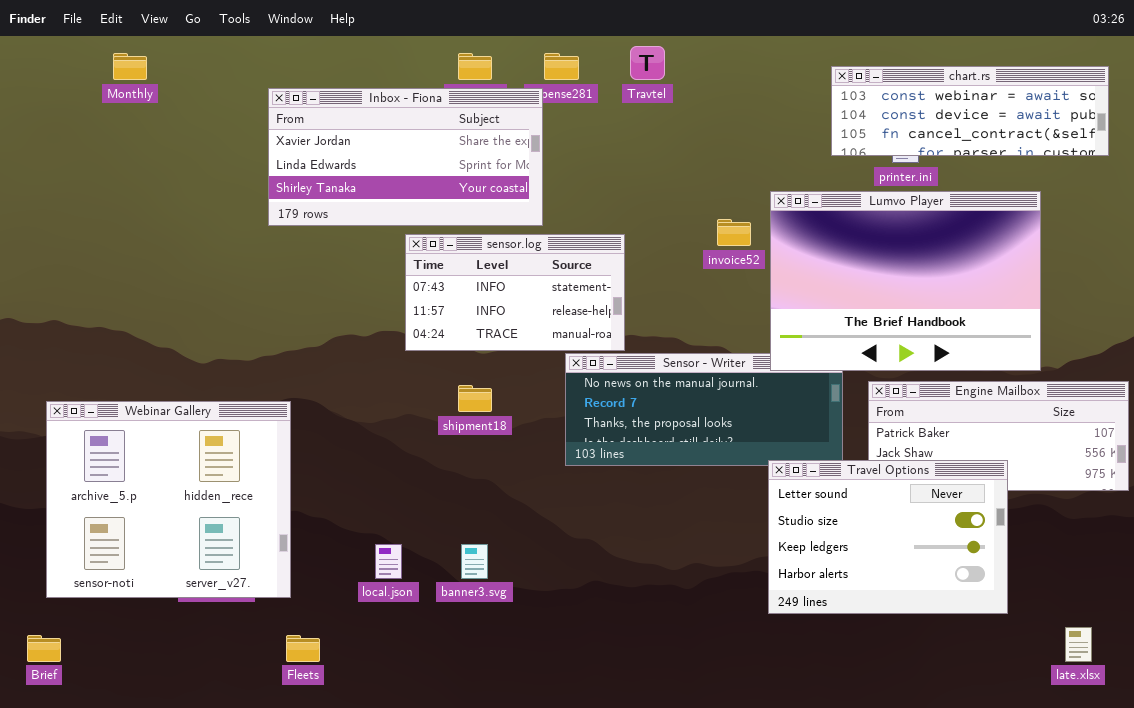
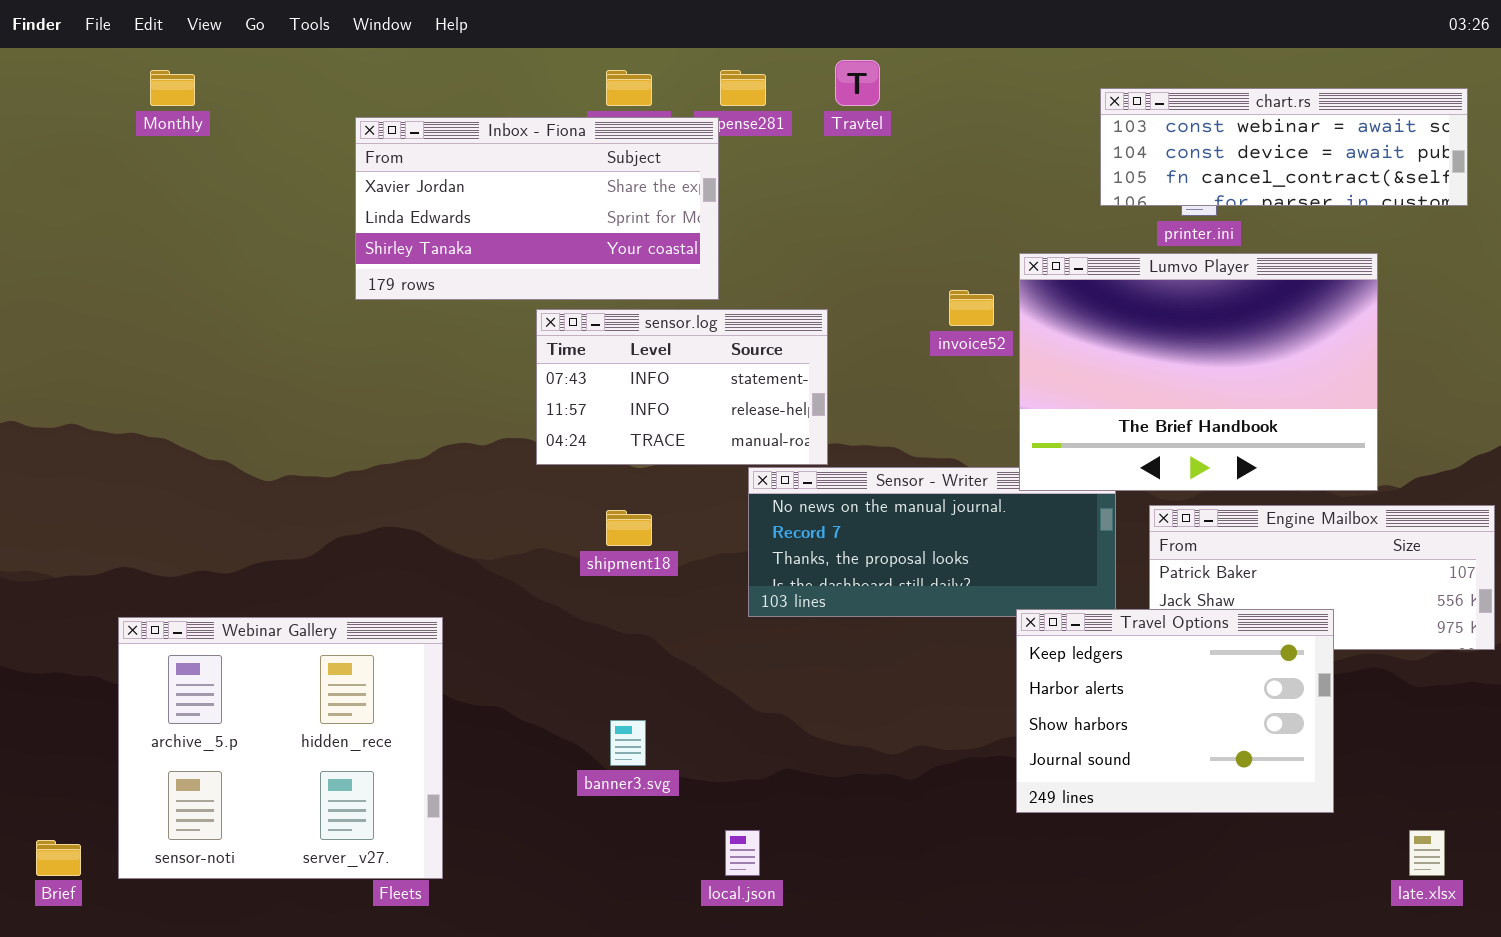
Webinar Gallery: [46,401,291,598] -> [118,617,443,879], moved
Travel Options: [768,460,1008,614] -> [1016,609,1334,813], scrolled down 2 rows
local.json: [375,544,402,579] -> [725,830,760,876], moved

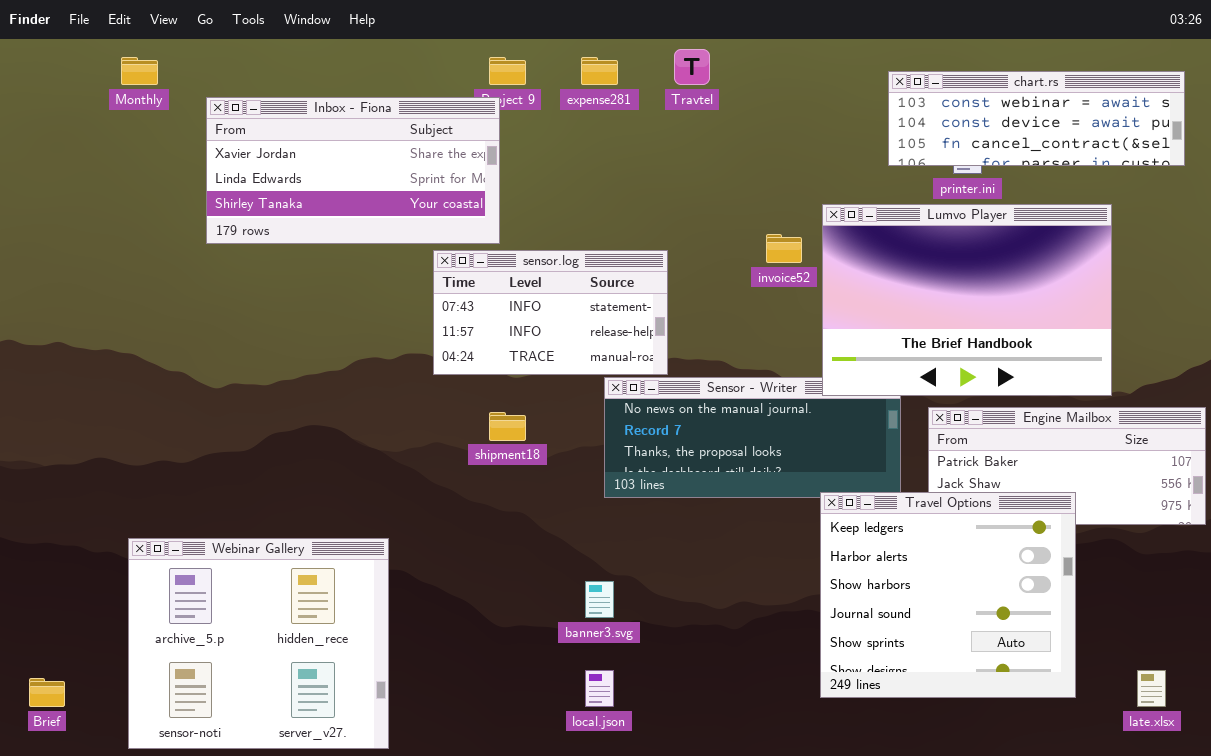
Inbox - Fiona: [355,117,719,300] -> [206,97,500,244], moved
Travel Options: [1016,609,1334,813] -> [820,492,1076,698], resized
Webinar Gallery: [118,617,443,879] -> [128,538,389,749], moved
banner3.svg: [610,720,646,766] -> [585,581,614,618], moved

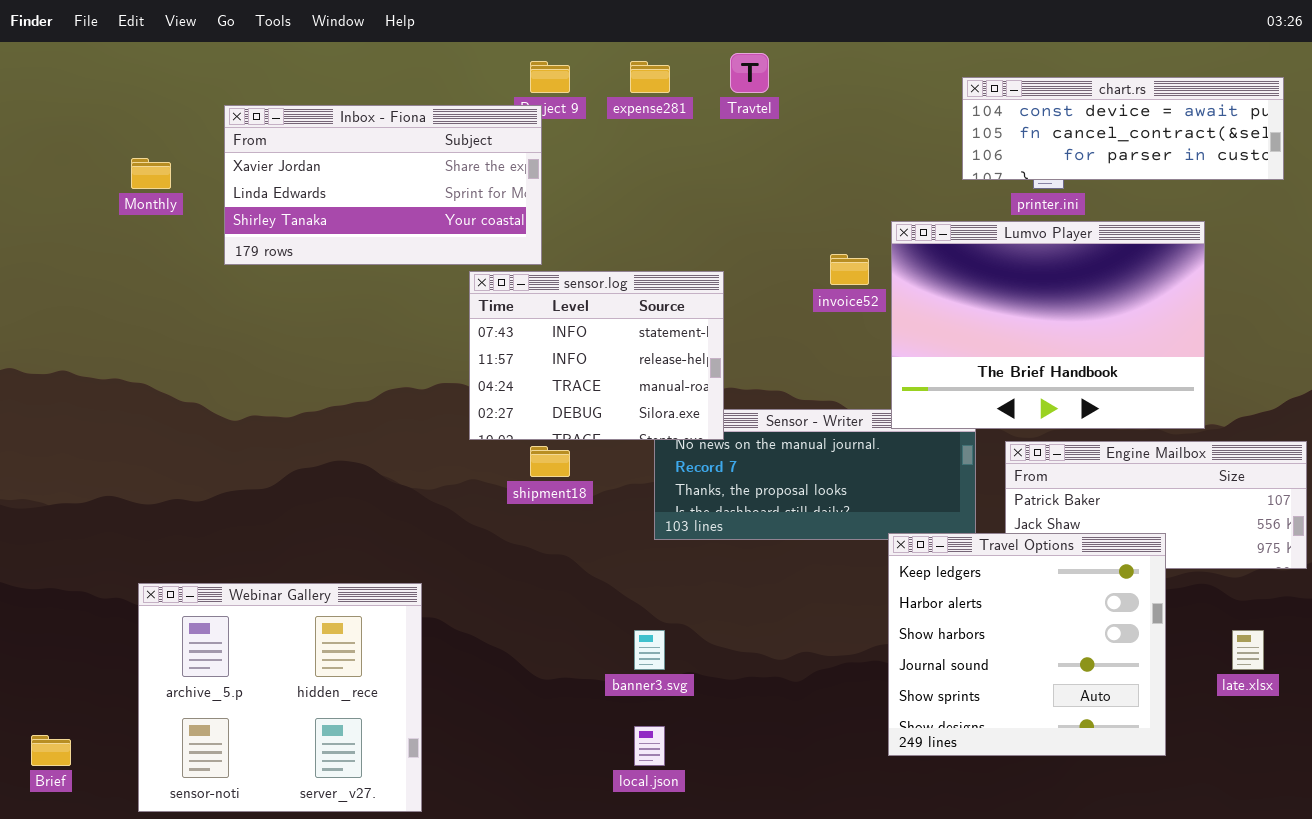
Monthly: [121,57,158,85] -> [131,158,171,189], moved
chart.rs: [888,71,1185,166] -> [962,77,1284,180], scrolled down 1 row
sensor.log: [433,250,668,375] -> [469,271,724,440], resized
late.xlsx: [1137,670,1166,707] -> [1232,630,1264,670], moved

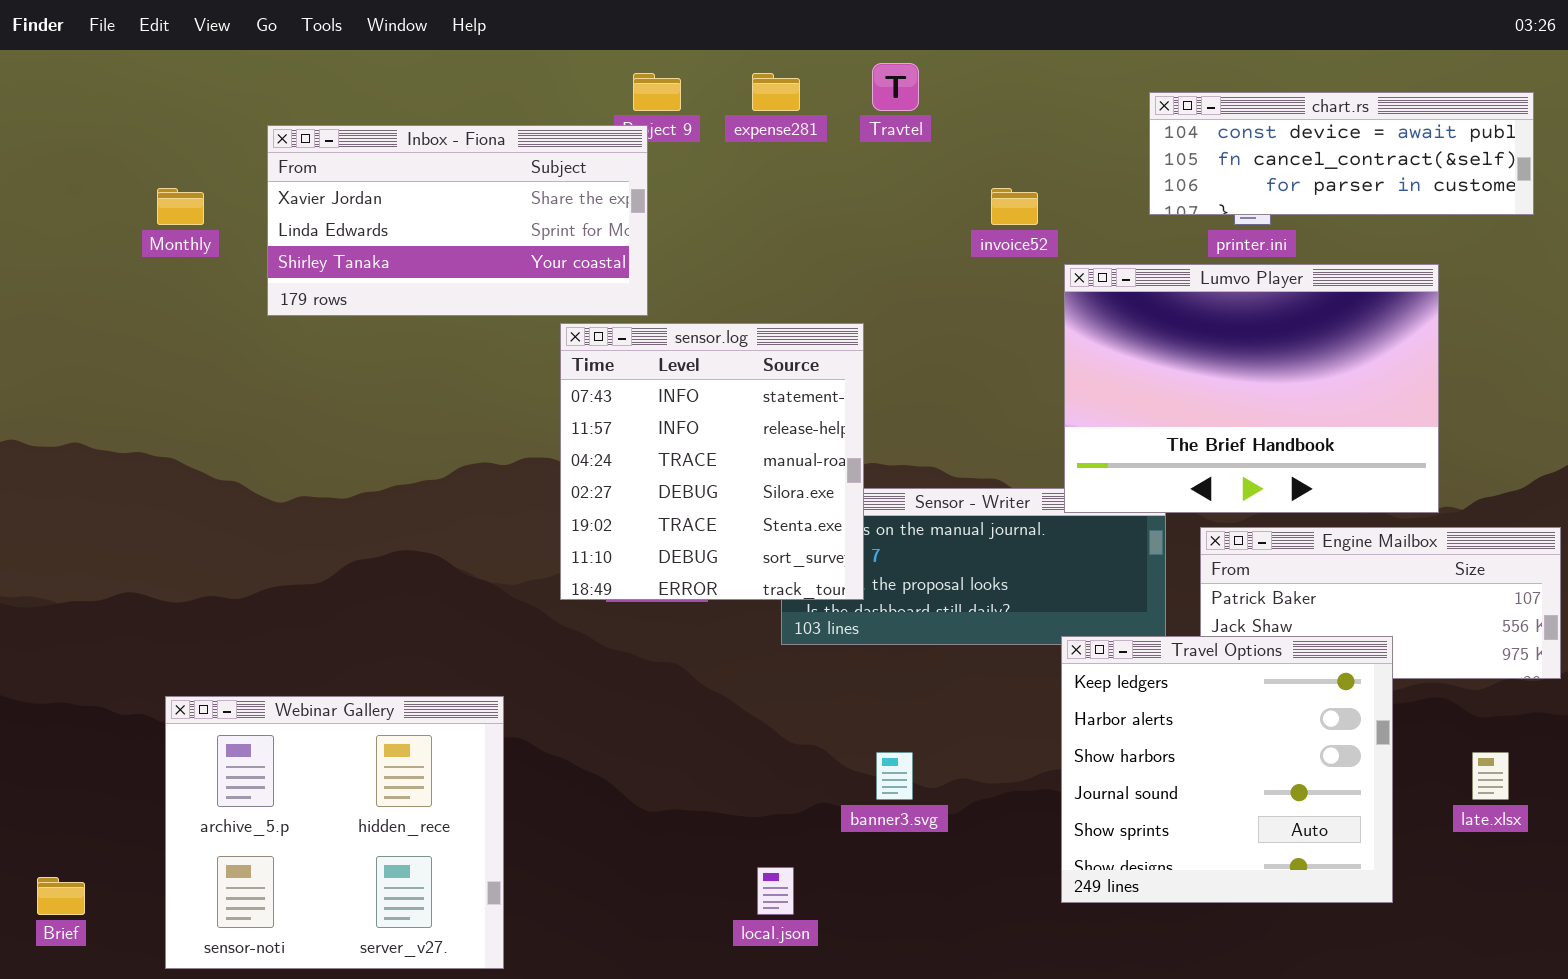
invoice52: [830,254,869,285] -> [991,188,1038,225], moved
sensor.log: [469,271,724,440] -> [560,323,864,600], resized
banner3.svg: [634,630,665,670] -> [876,752,913,800], moved

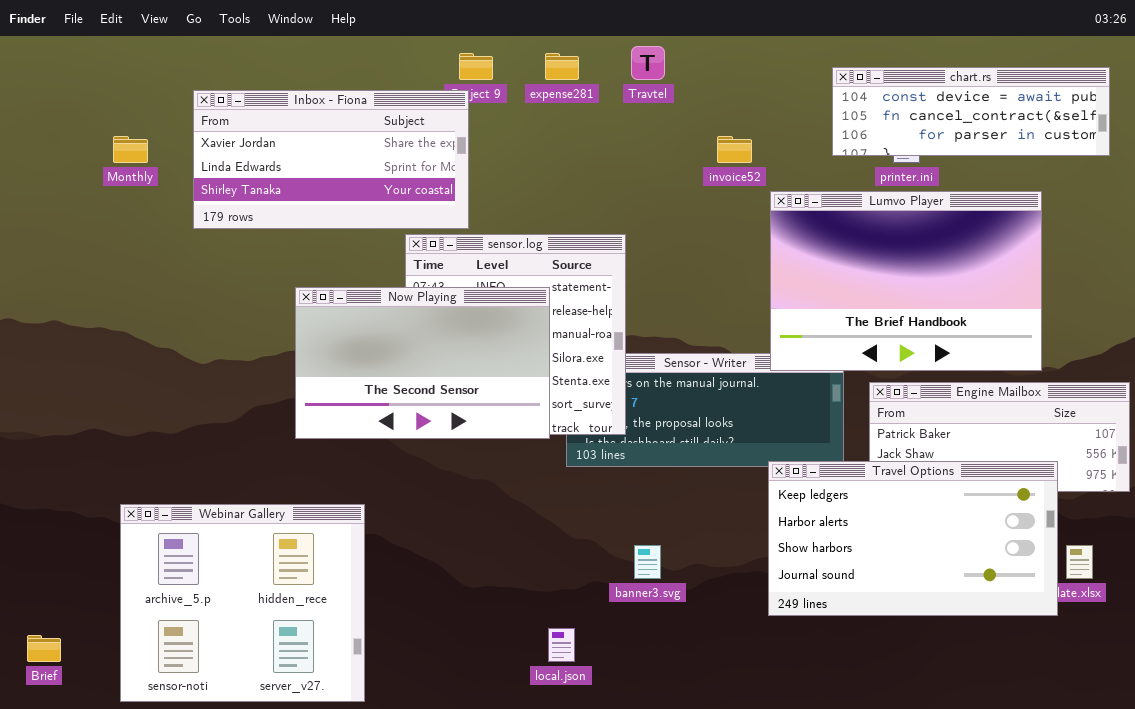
Now Playing: none -> [295,287,550,439], opened
Travel Options: [1061,636,1393,903] -> [768,461,1058,616], resized

